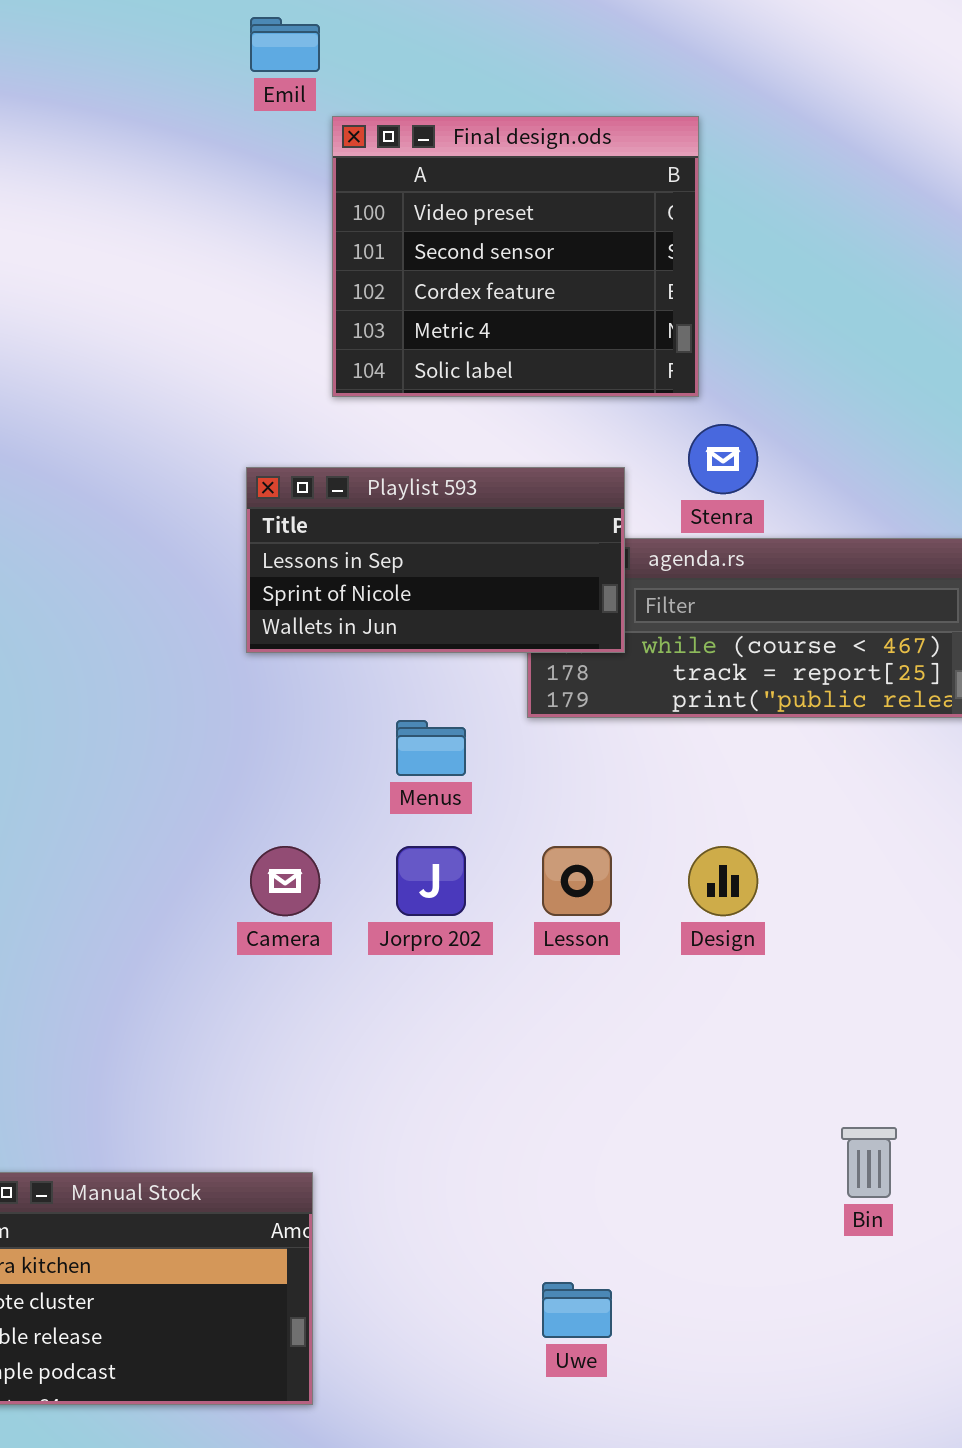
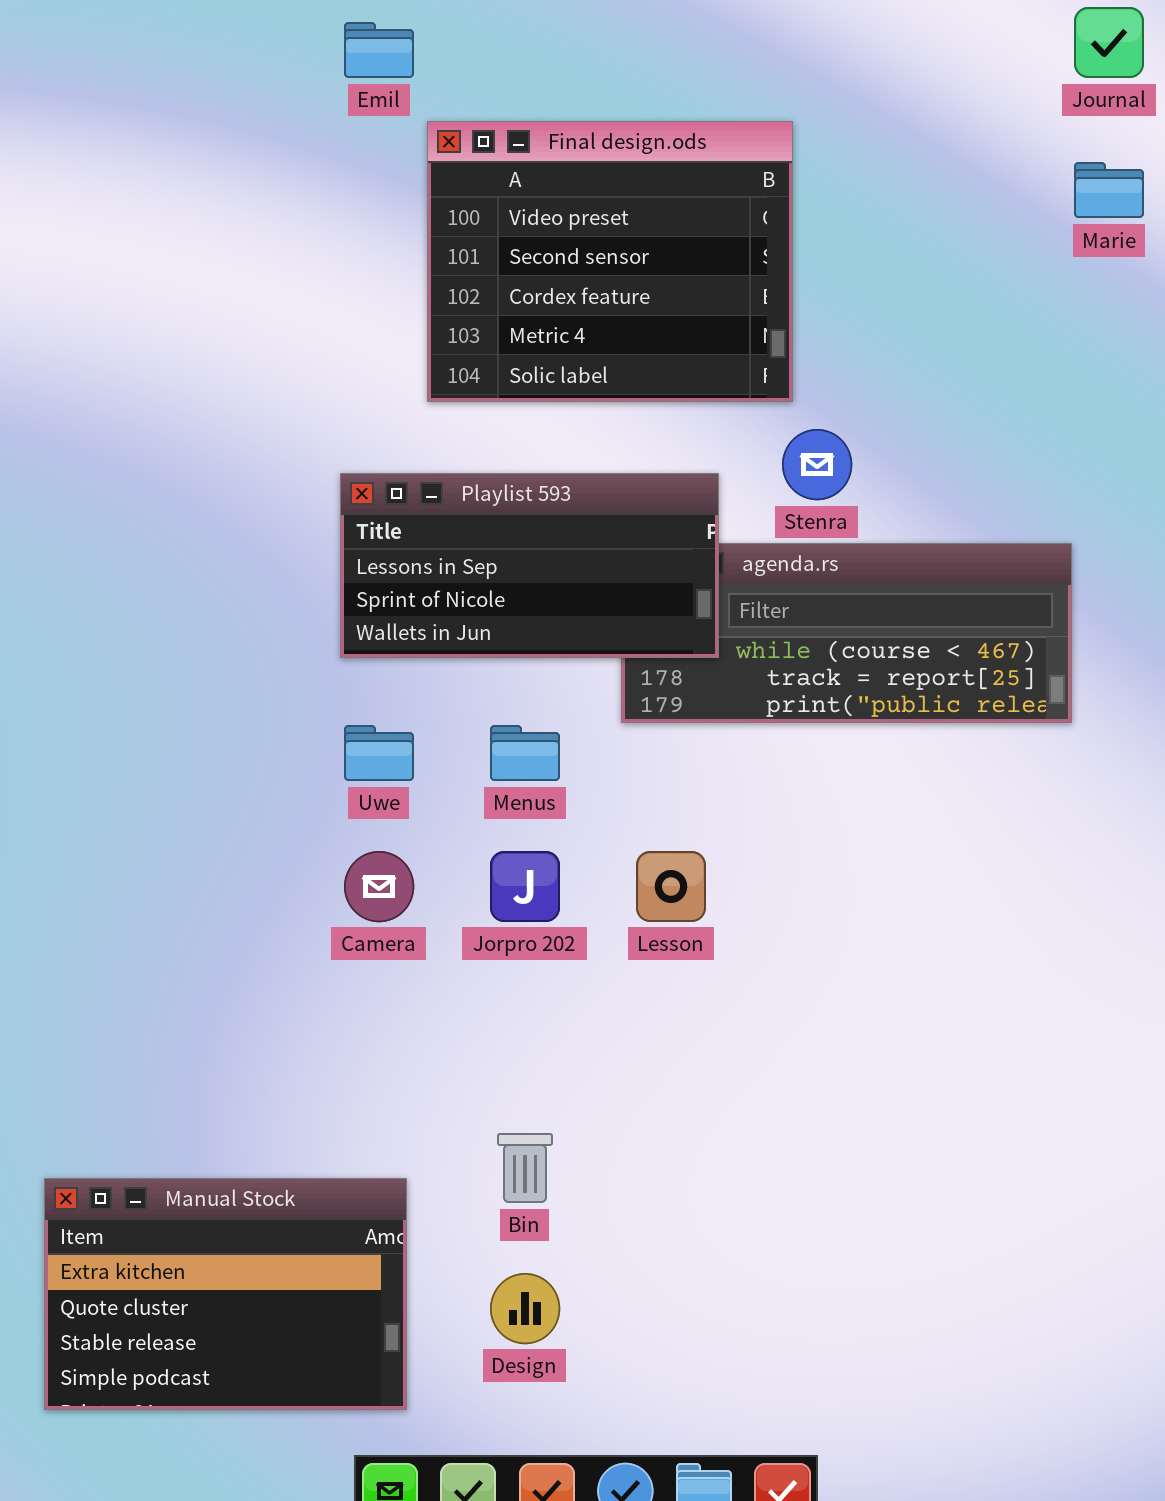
Design: [688,846,758,916] -> [490,1273,560,1344], moved
Bin: [841,1127,897,1198] -> [497,1133,553,1203], moved
Uwe: [542,1282,612,1338] -> [344,725,414,781], moved

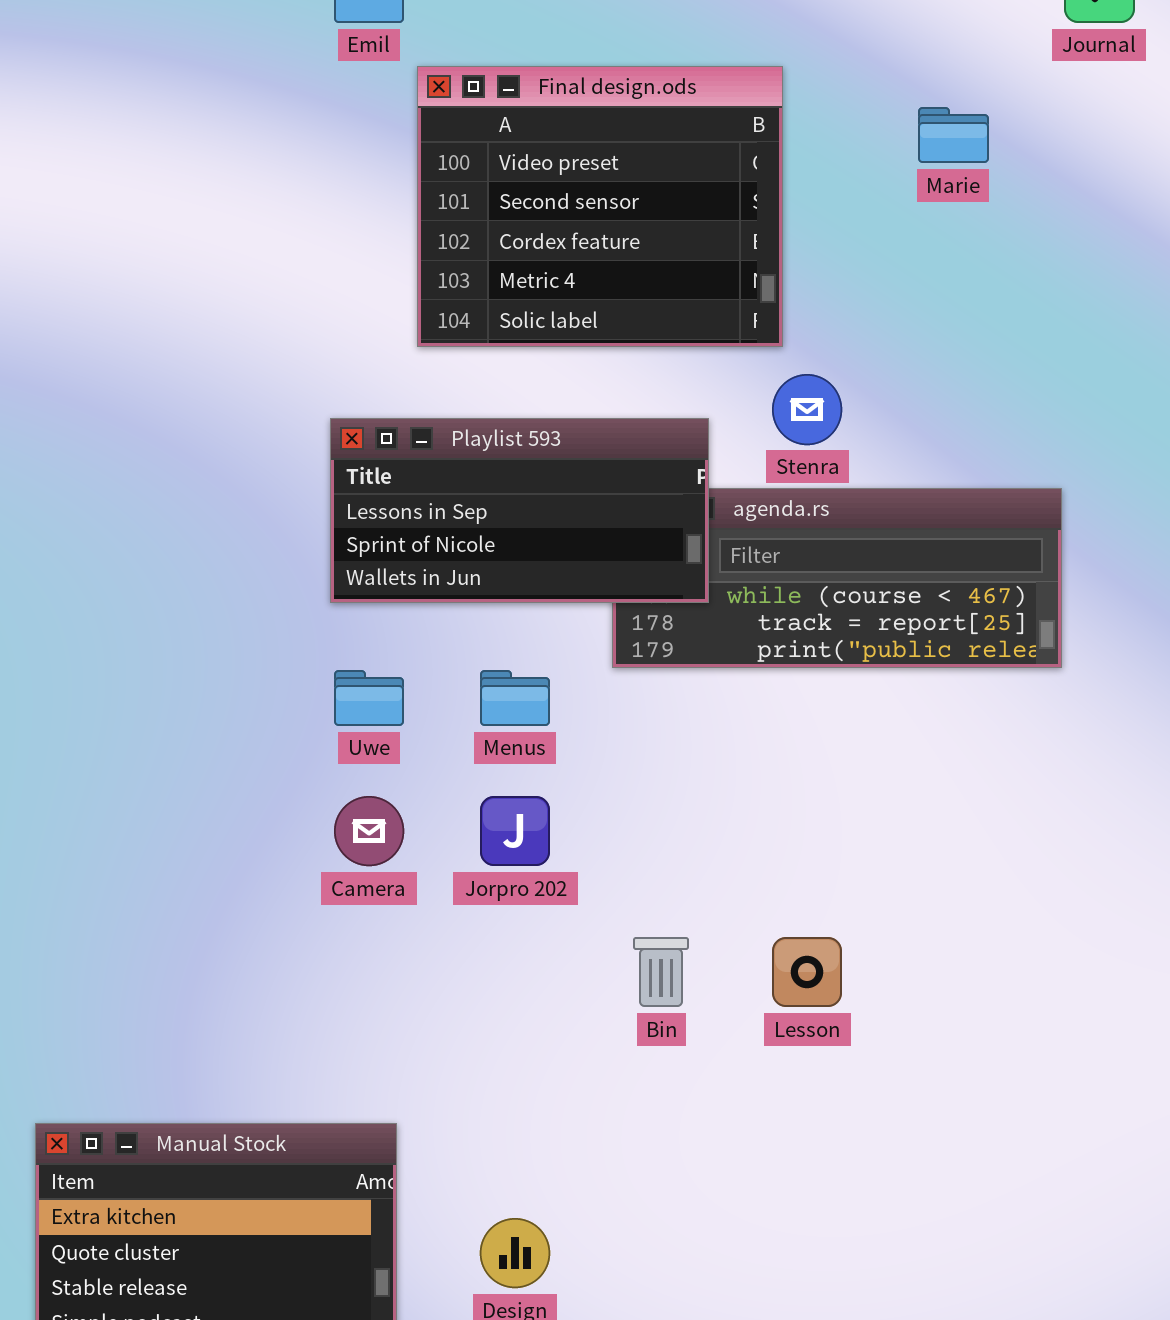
Marie: [1074,162,1144,218] -> [918,107,989,163], moved
Lesson: [636,851,706,922] -> [772,937,842,1007], moved
Bin: [497,1133,553,1203] -> [633,937,689,1007], moved

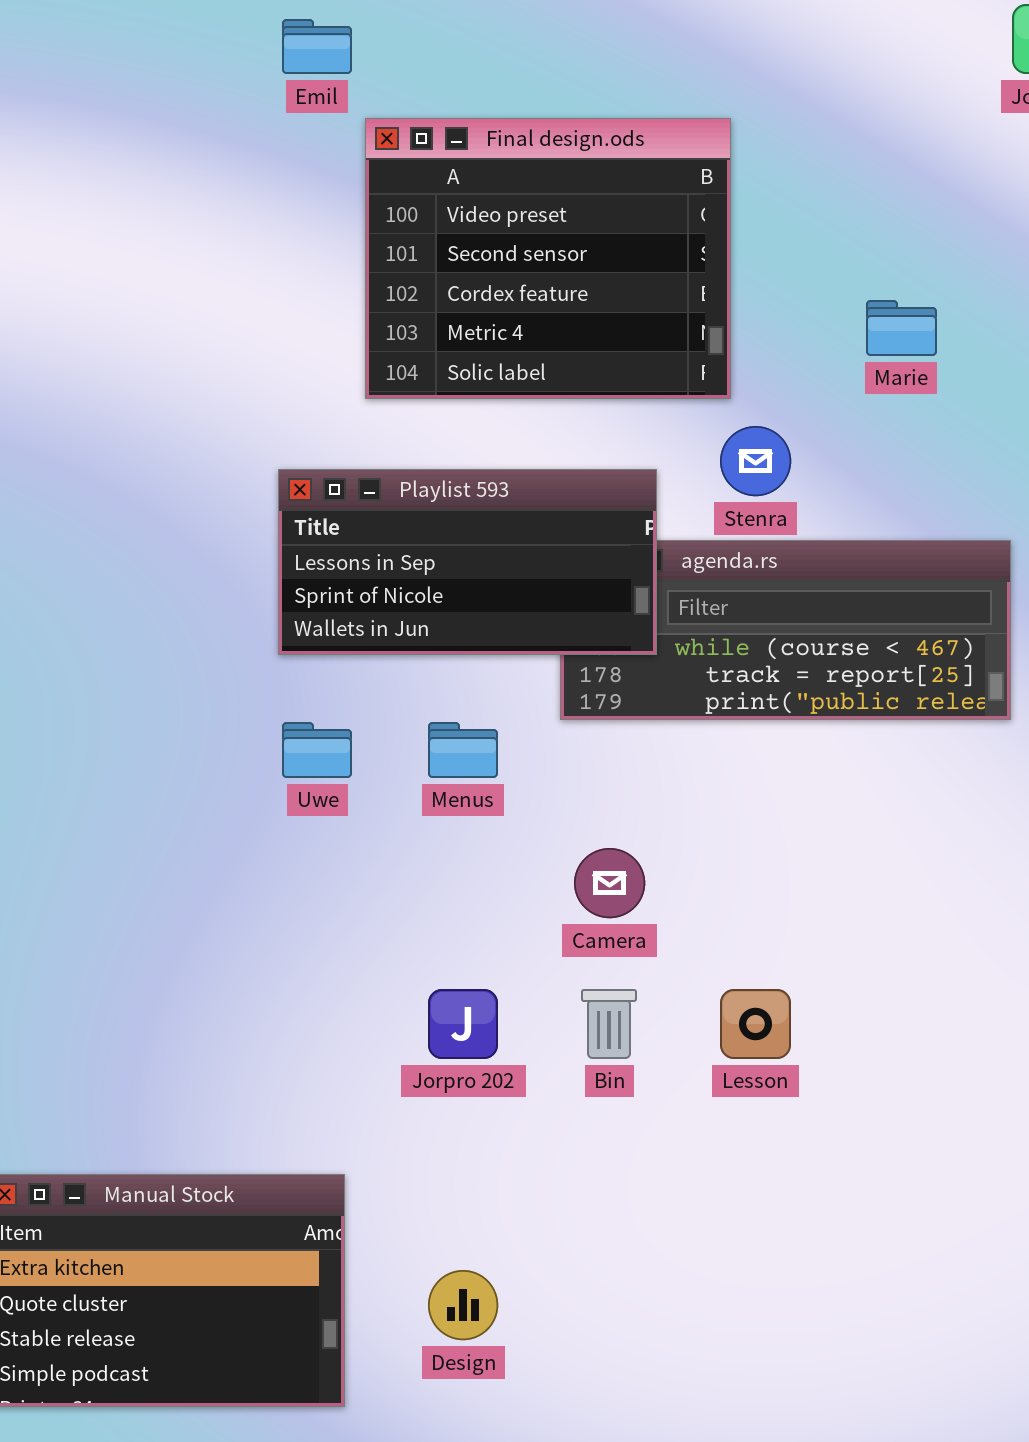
Marie: [918,107,989,163] -> [866,300,937,356], moved
Camera: [334,796,404,866] -> [574,848,645,918], moved
Jorpro 202: [480,796,550,866] -> [428,989,498,1059], moved

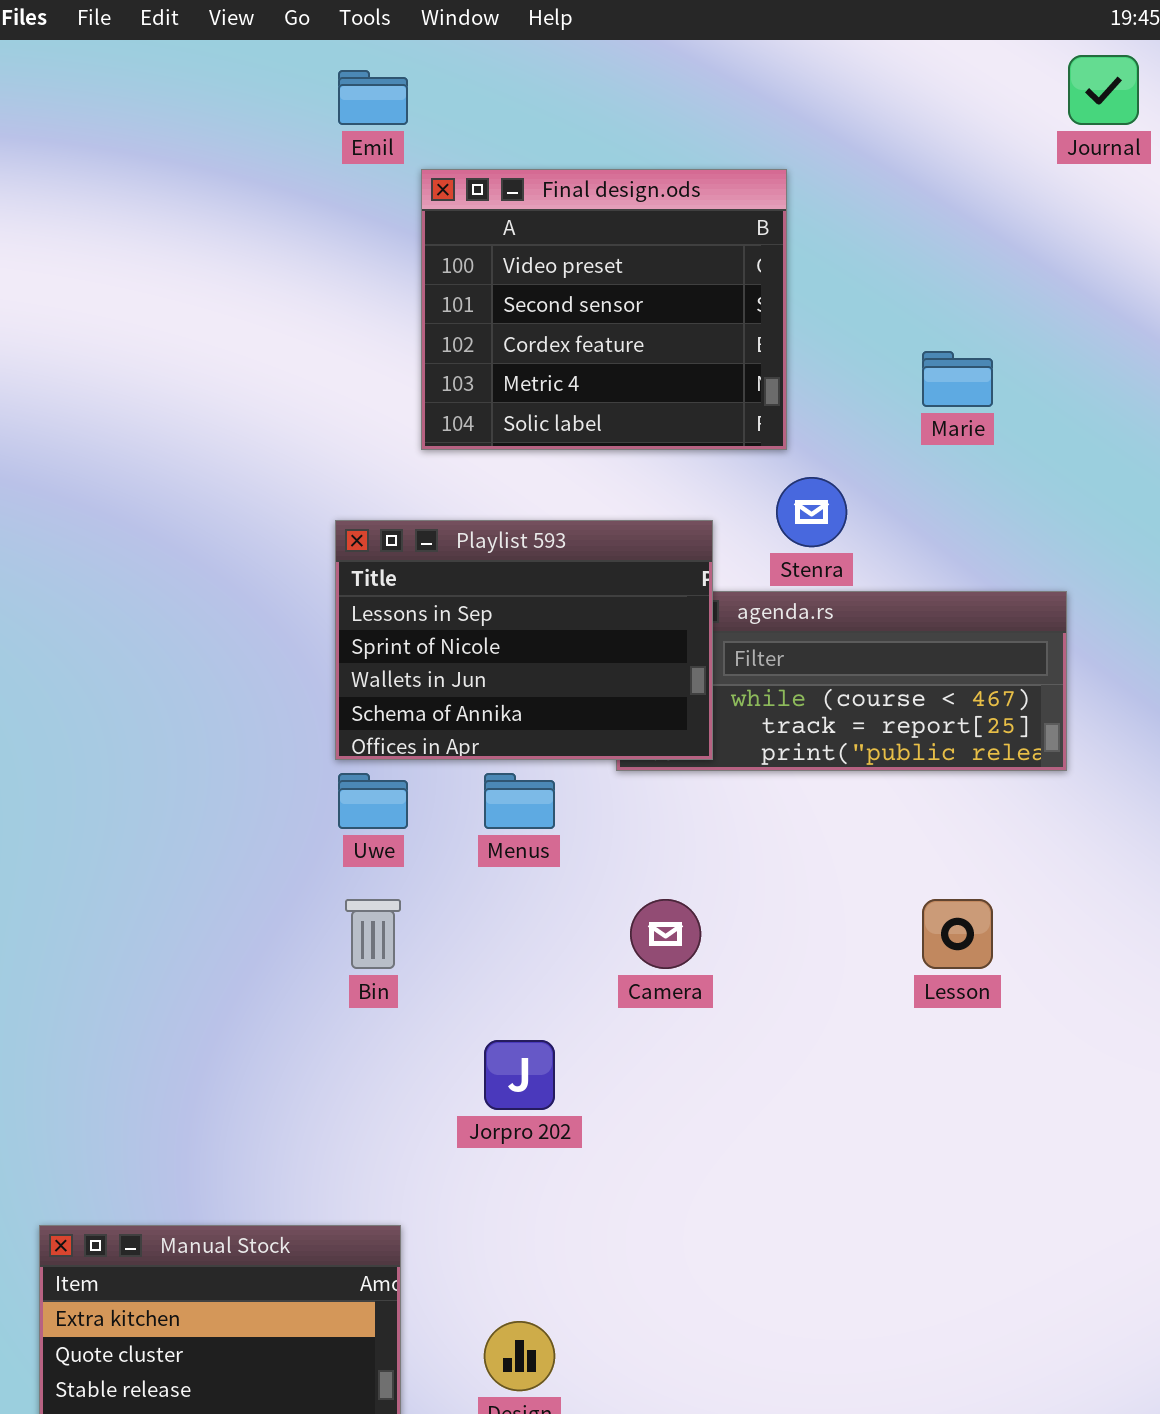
Playlist 593: [278,469,657,655] -> [335,520,713,760], resized
Bin: [581,989,637,1059] -> [345,899,401,969], moved
Lesson: [720,989,791,1059] -> [922,899,993,969], moved

